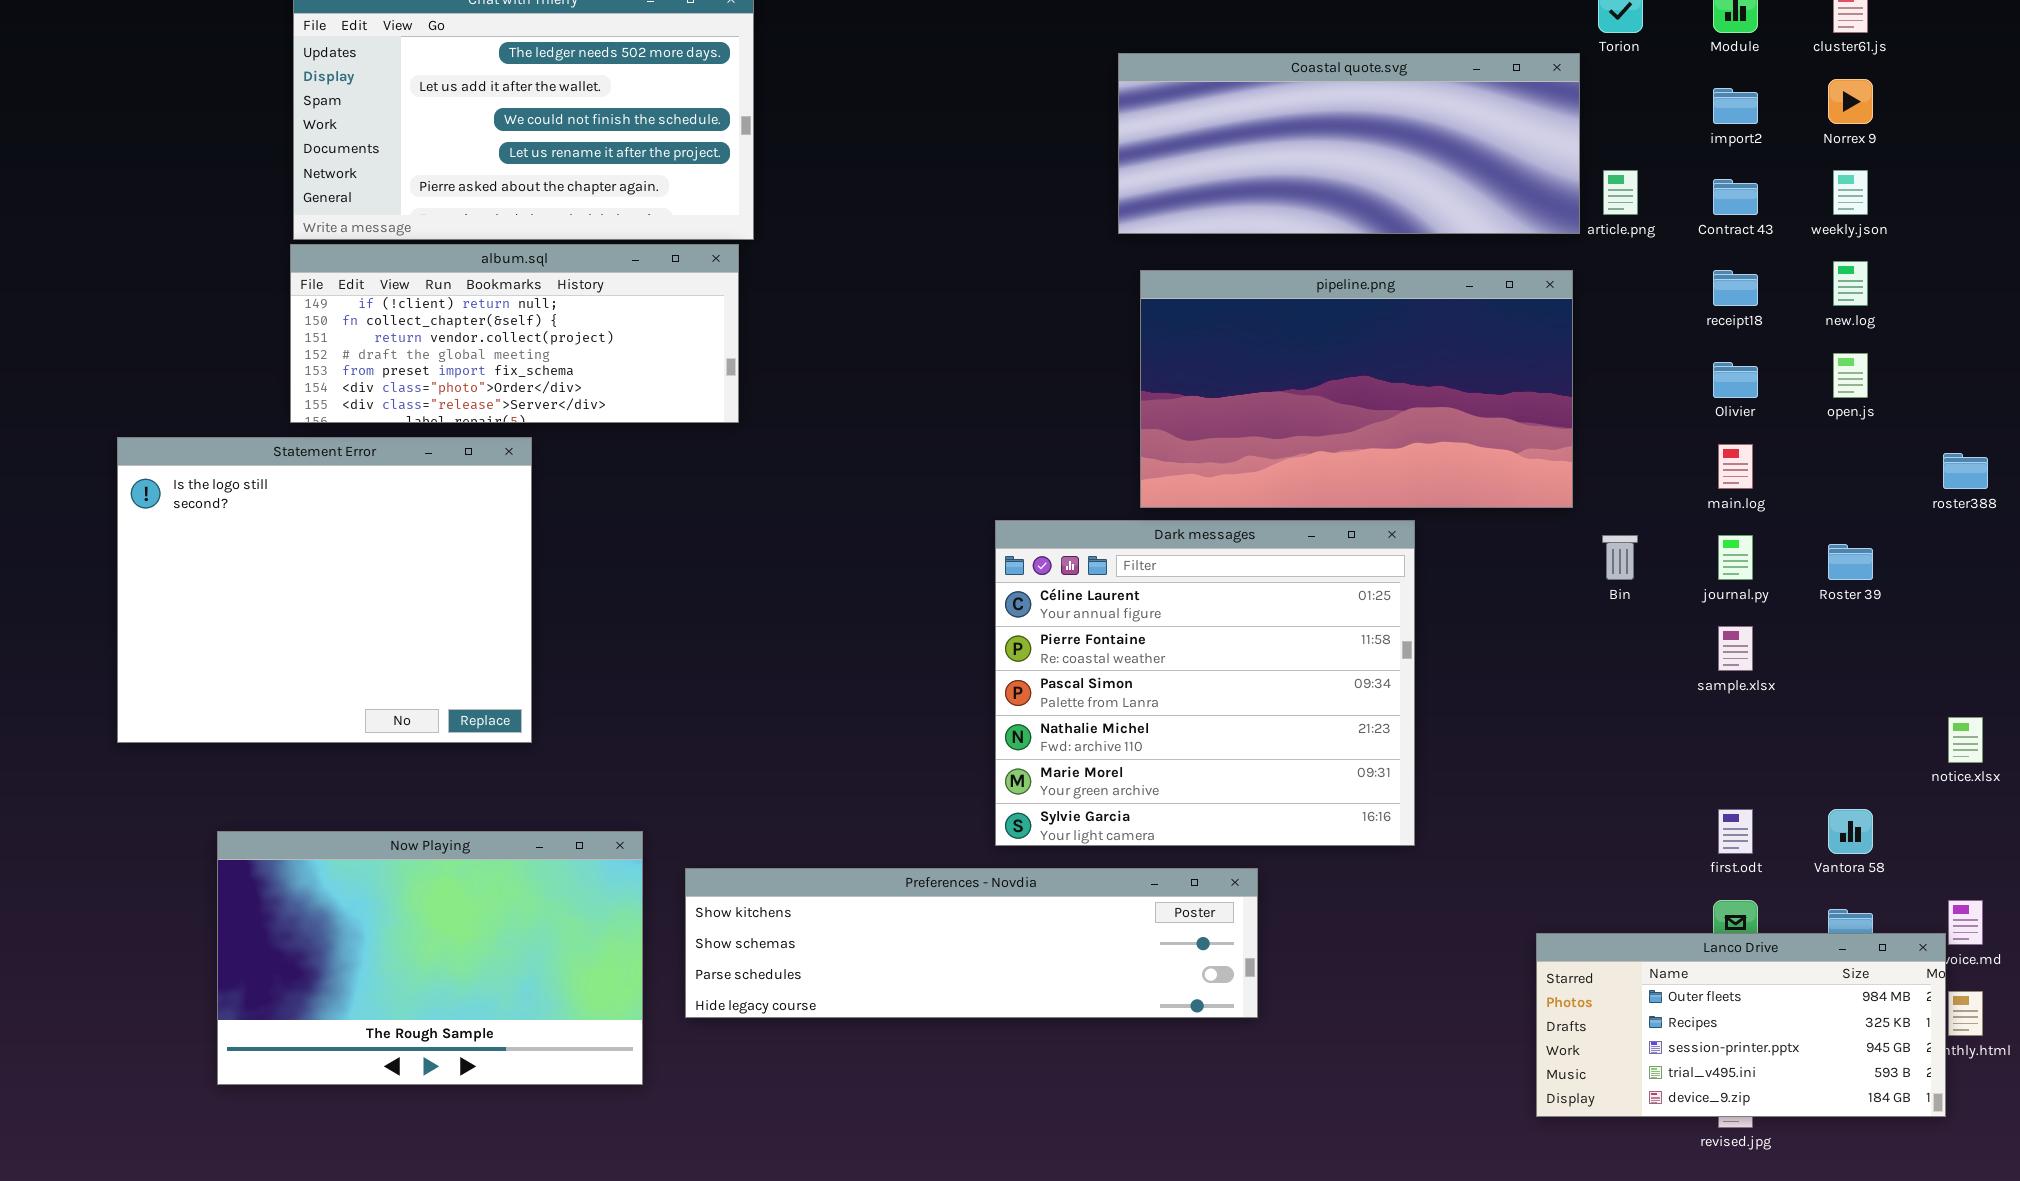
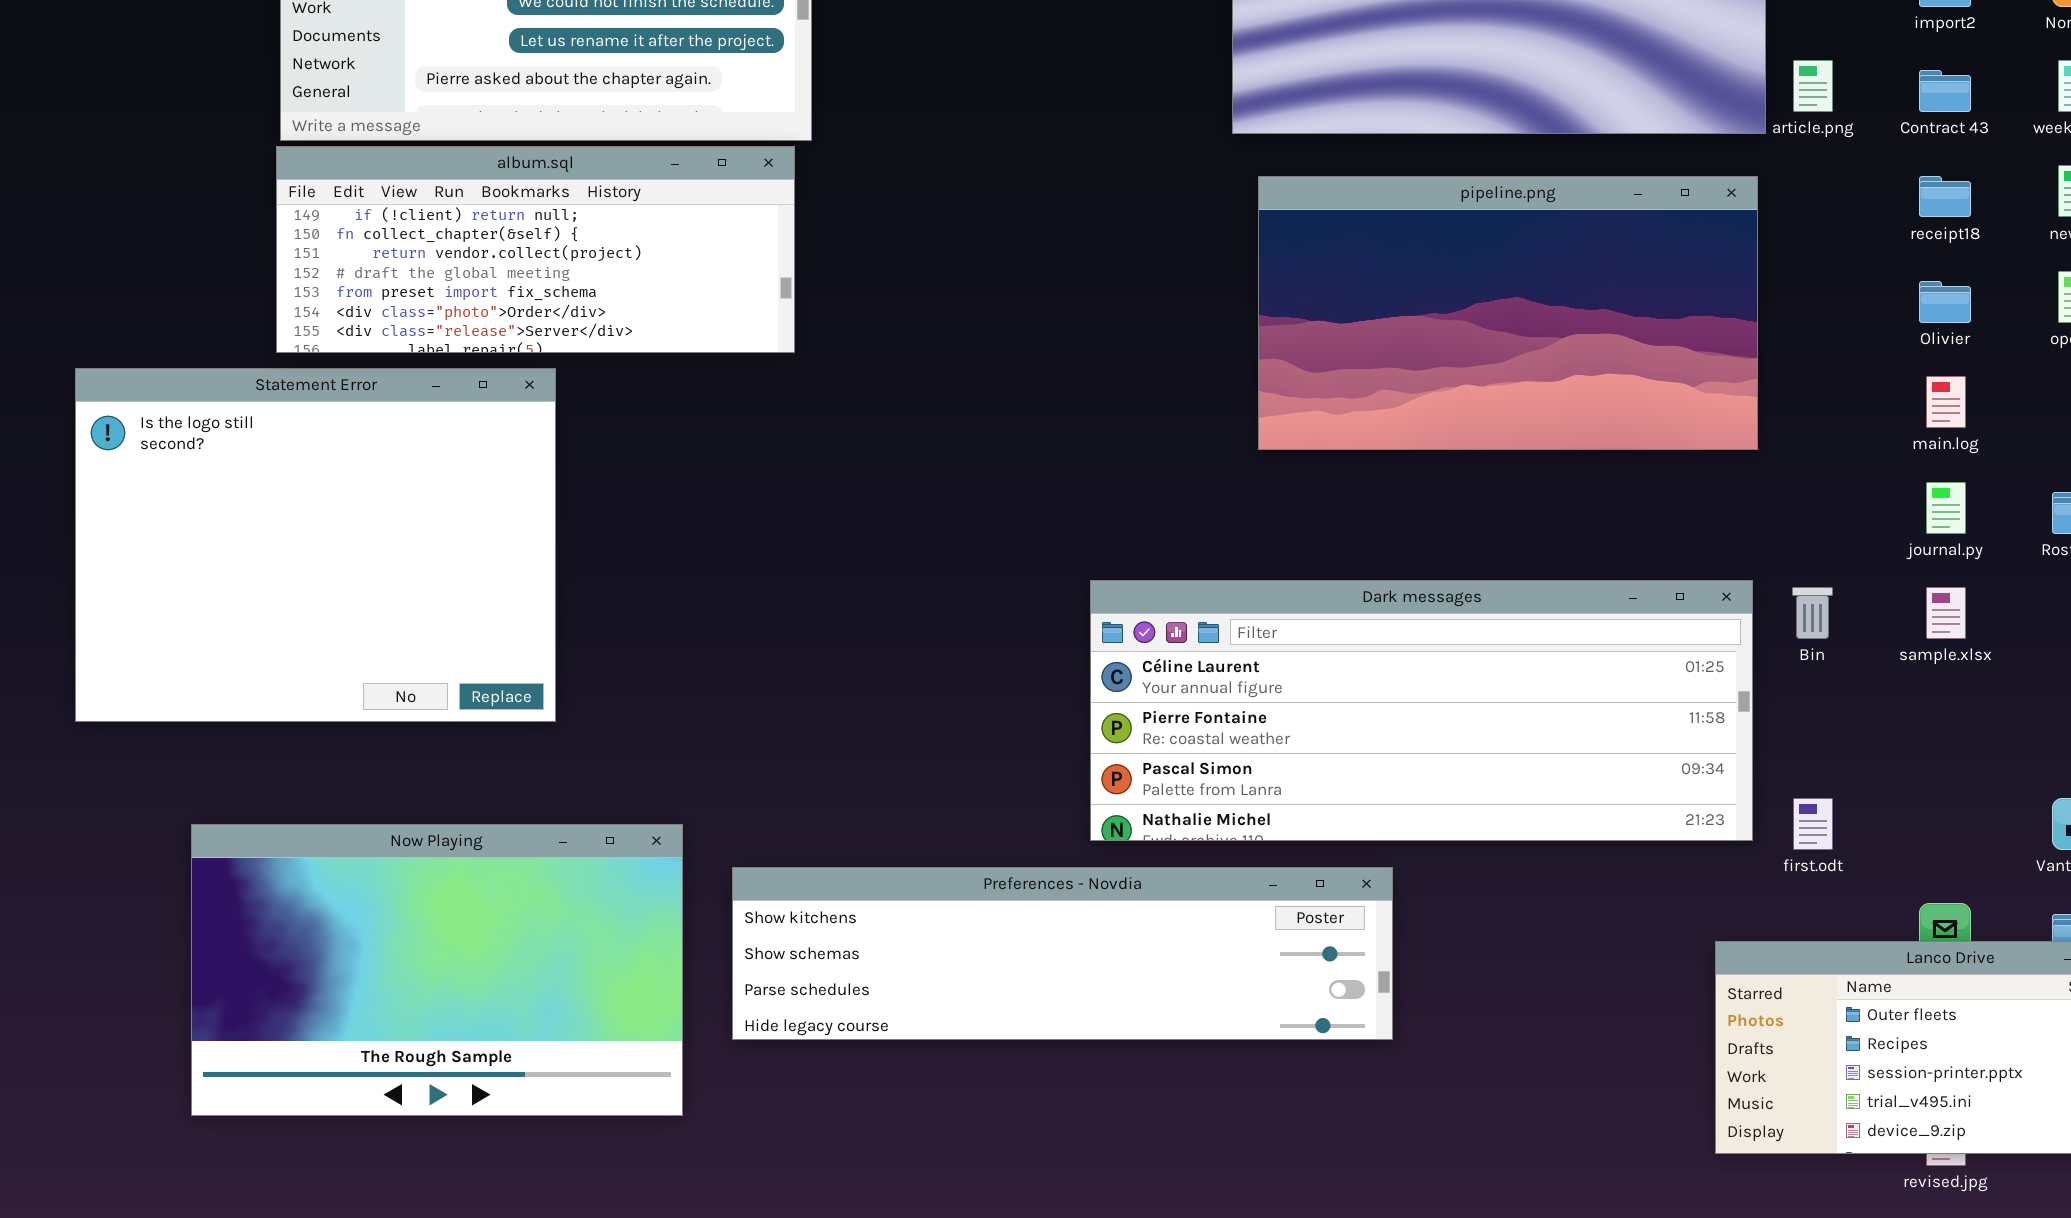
Dark messages: [995,520,1415,846] -> [1090,580,1753,841], resized
Bin: [1602,535,1638,580] -> [1792,587,1833,639], moved
first.odt: [1718,809,1753,854] -> [1793,798,1833,850], moved

